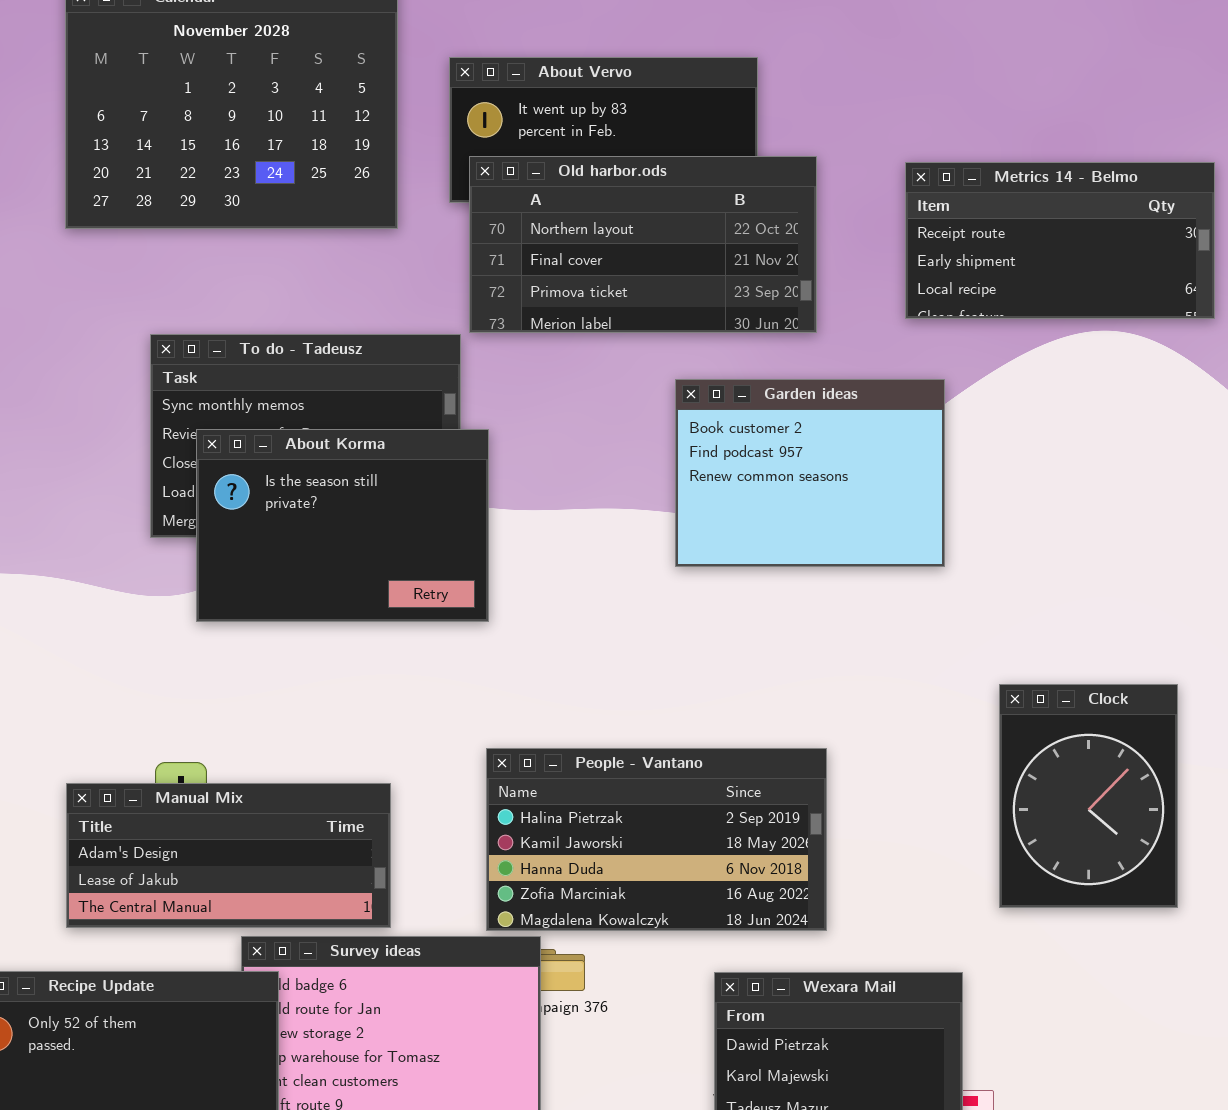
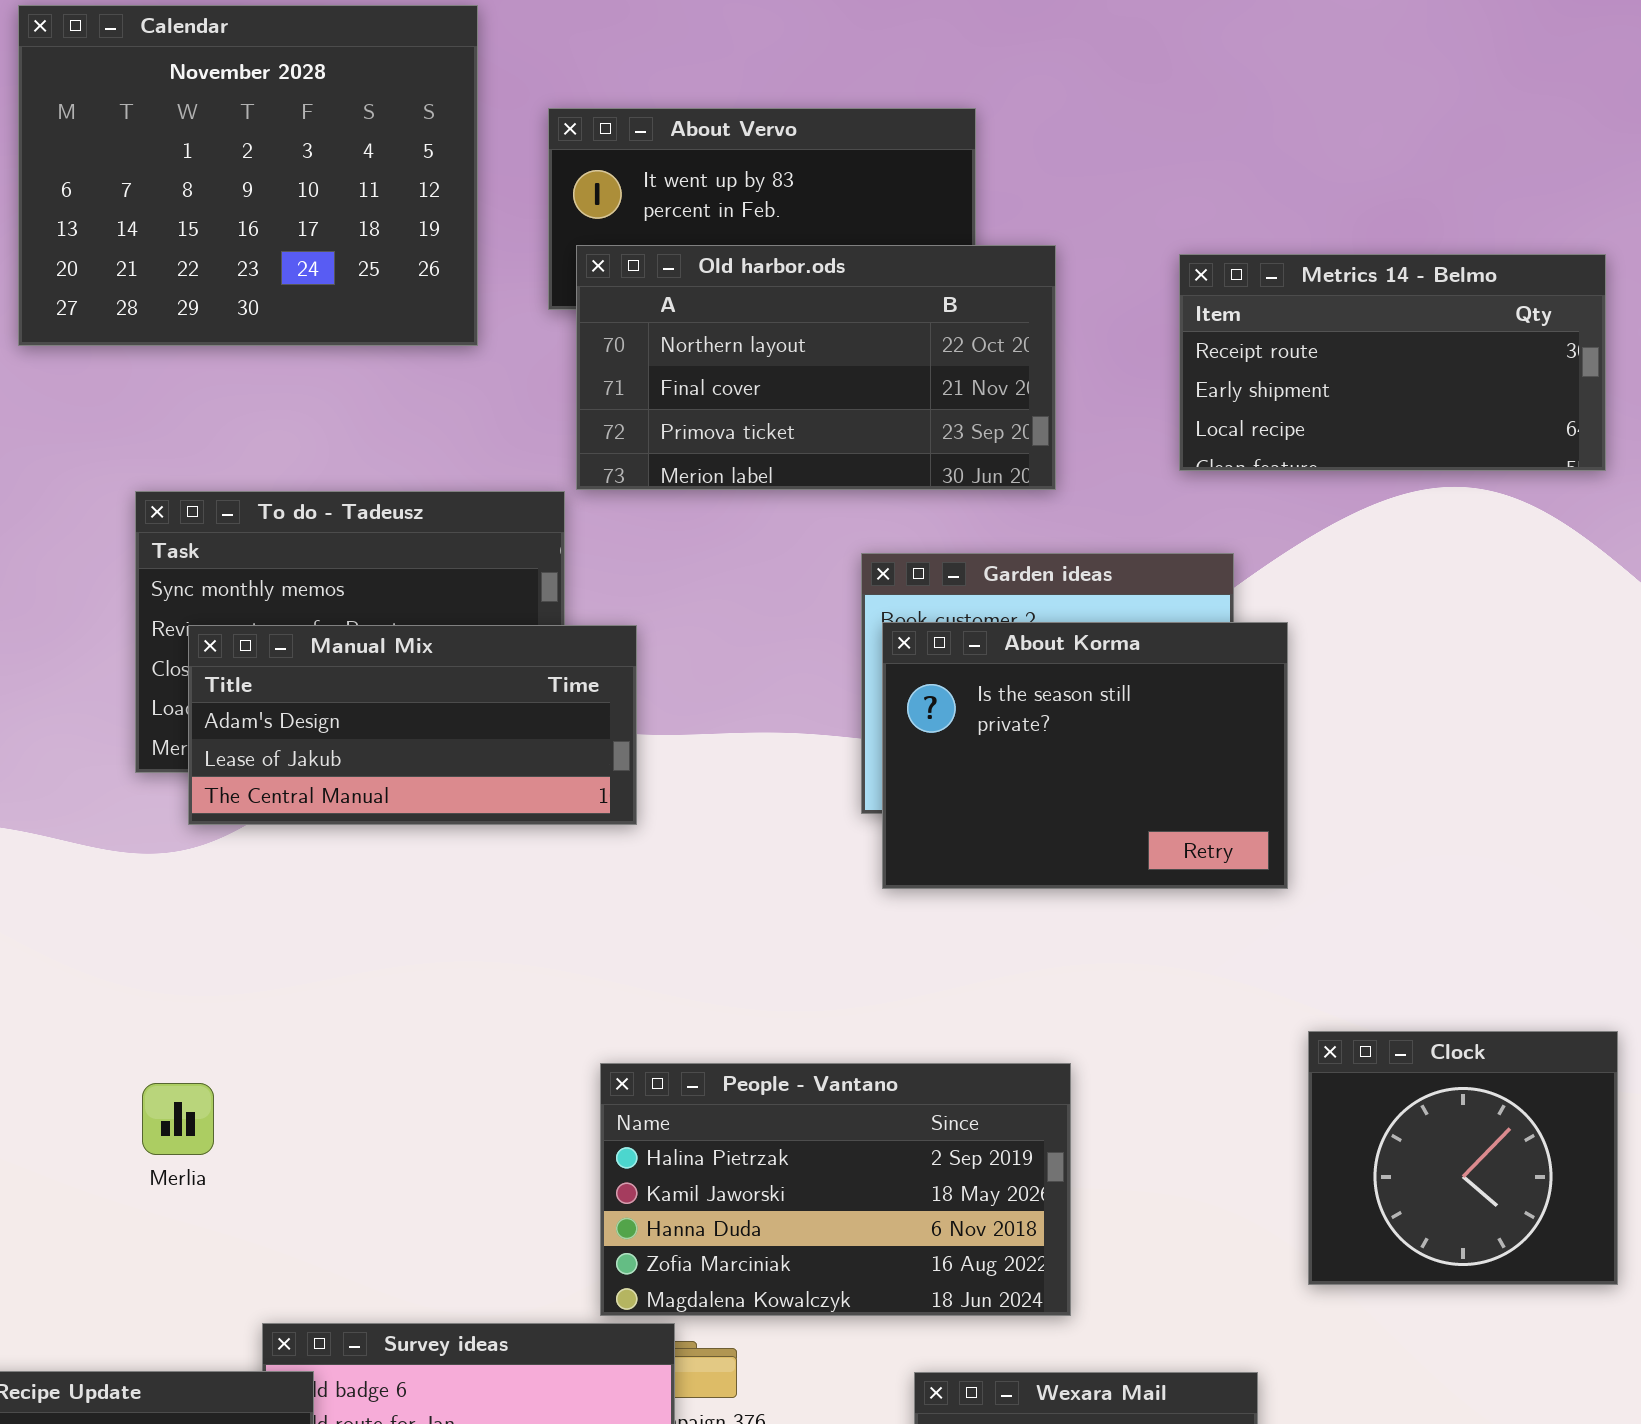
About Korma: [196,429,489,622] -> [882,622,1288,889], moved
Clock: [999,684,1178,908] -> [1308,1031,1618,1285], resized
Manual Mix: [66,783,391,928] -> [188,625,637,825], moved

